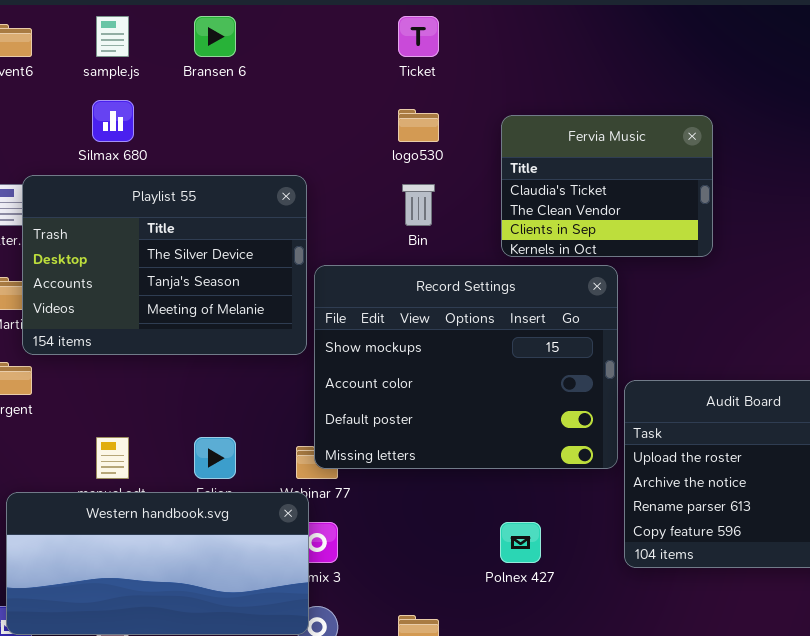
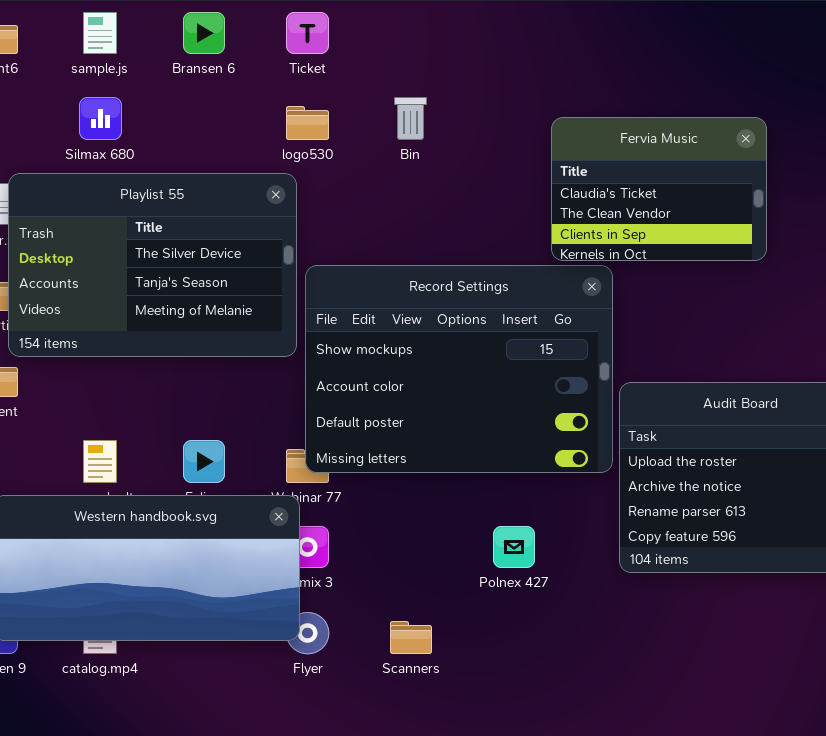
Ticket: [398,16,439,57] -> [286,12,329,54], moved
logo530: [398,109,439,142] -> [286,106,329,140], moved
Fervia Music: [501,115,713,257] -> [551,117,767,261], moved
Bin: [402,184,435,226] -> [394,97,427,140], moved

